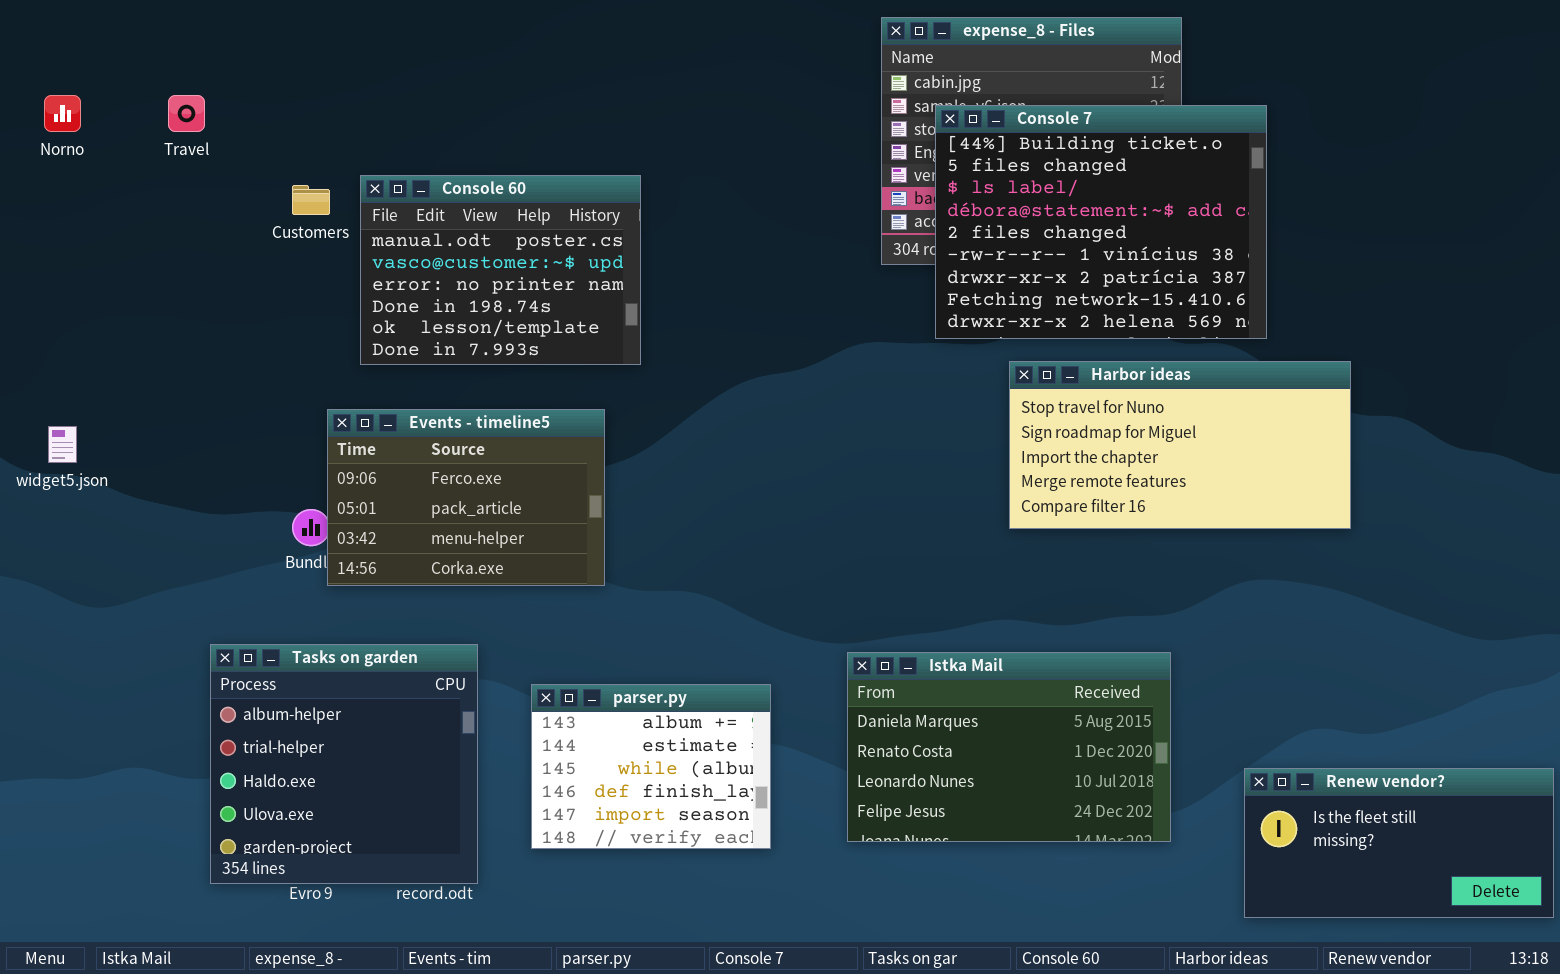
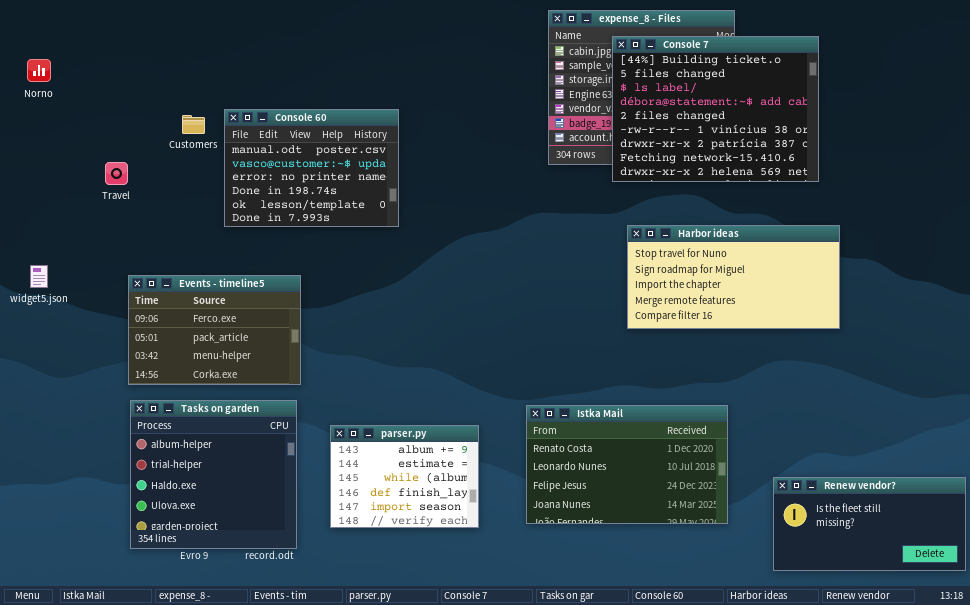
Travel: [168,95,205,132] -> [105,162,128,185], moved
Console 7: [935,105,1267,339] -> [612,36,819,182], moved
Events - timeline5: [327,409,605,586] -> [128,275,301,385], moved
Istka Mail: [847,652,1171,842] -> [526,405,728,524], scrolled down 1 row

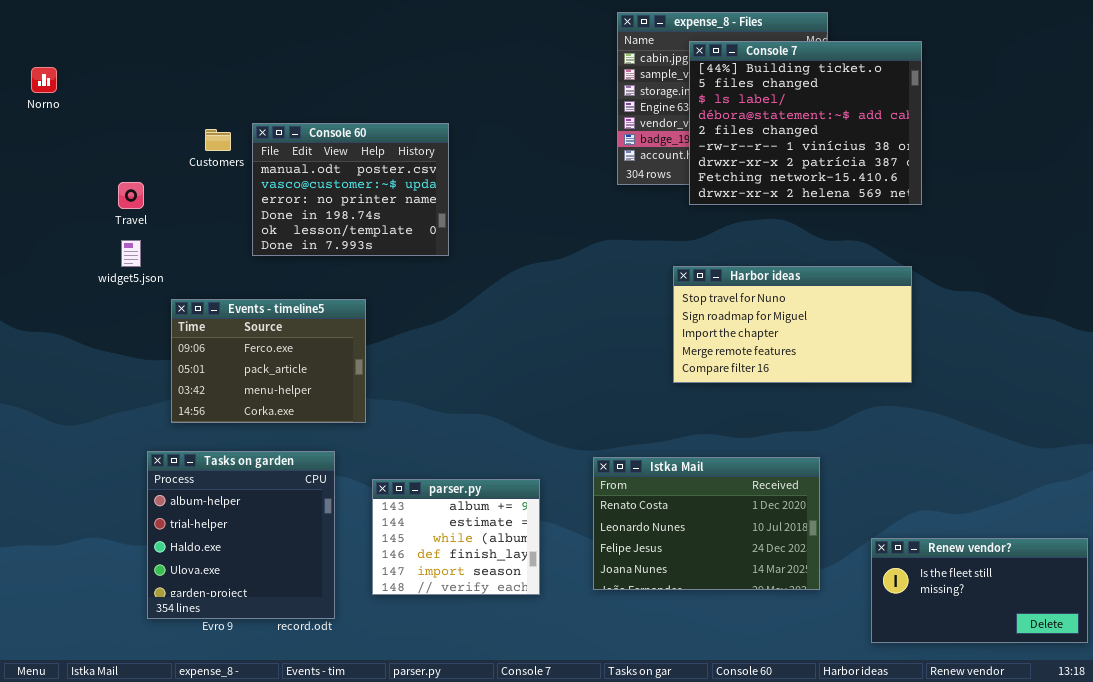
Harbor ideas: [627,225,840,329] -> [673,266,912,383], moved
widget5.json: [30,265,48,288] -> [121,240,141,267], moved
Events - timeline5: [128,275,301,385] -> [171,299,366,423], moved

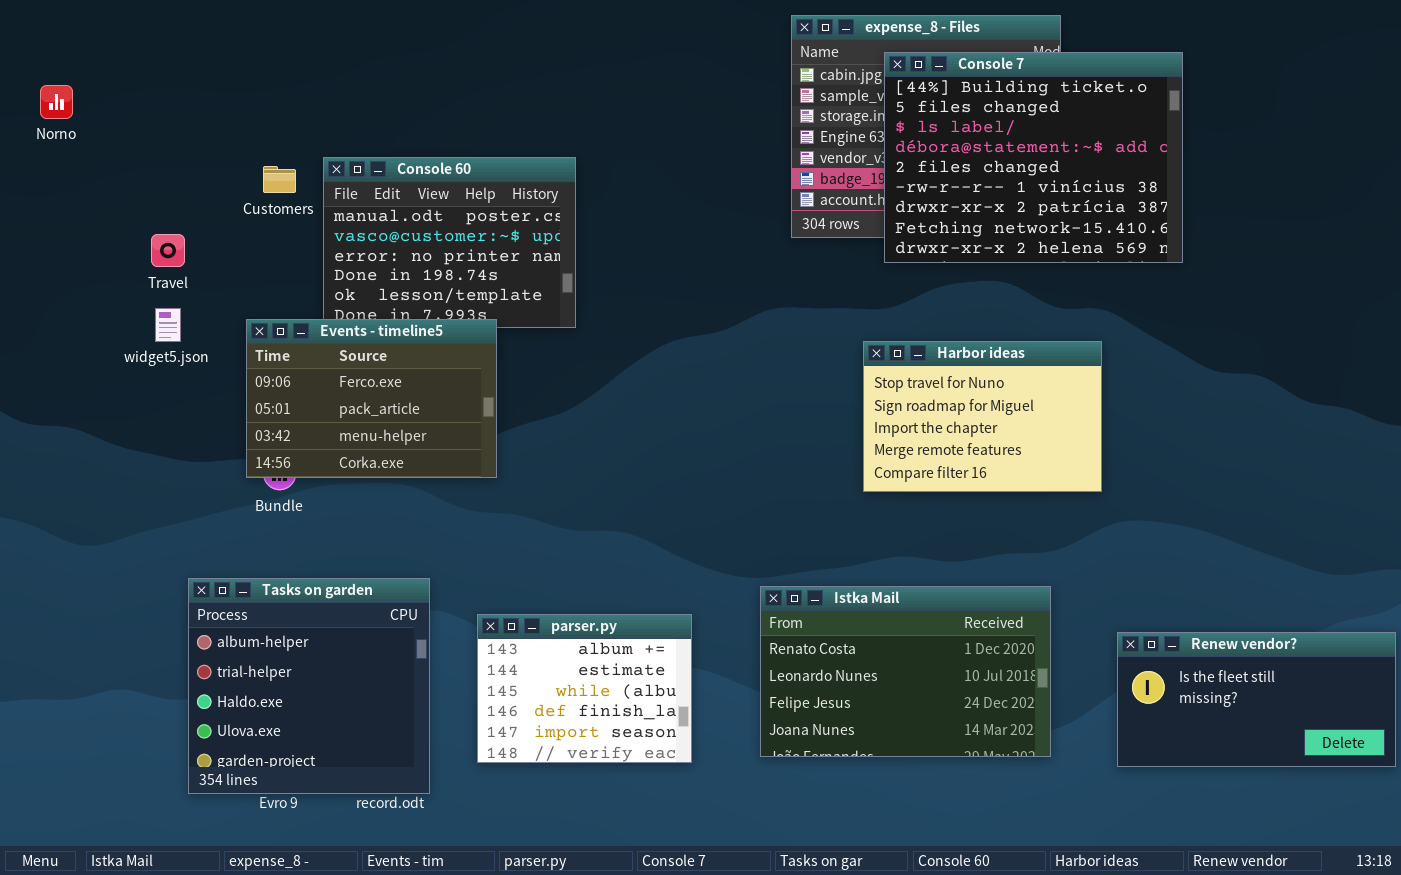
Harbor ideas: [673,266,912,383] -> [863,341,1102,492], resized
Events - timeline5: [171,299,366,423] -> [246,319,497,478], moved
Renew vendor?: [871,538,1088,643] -> [1117,632,1396,767], moved

